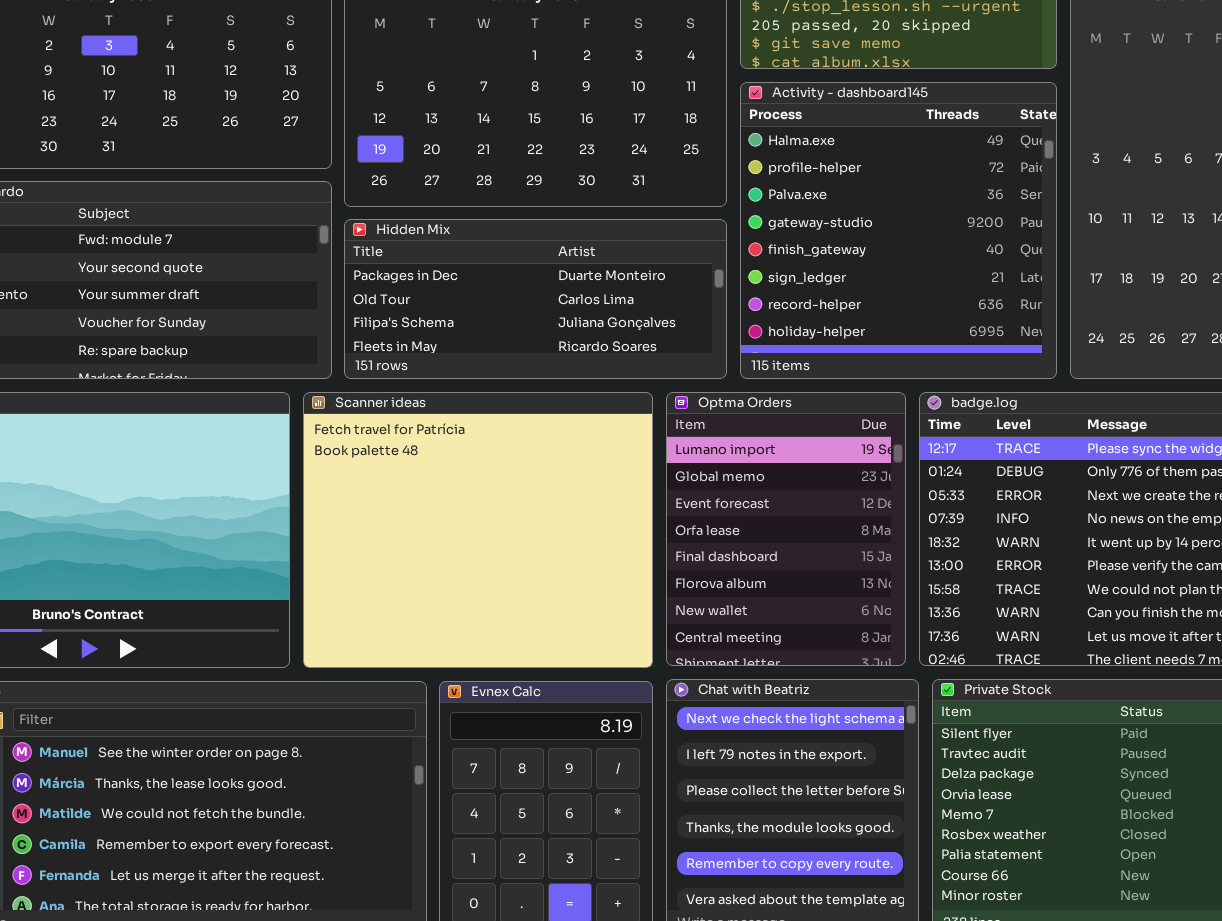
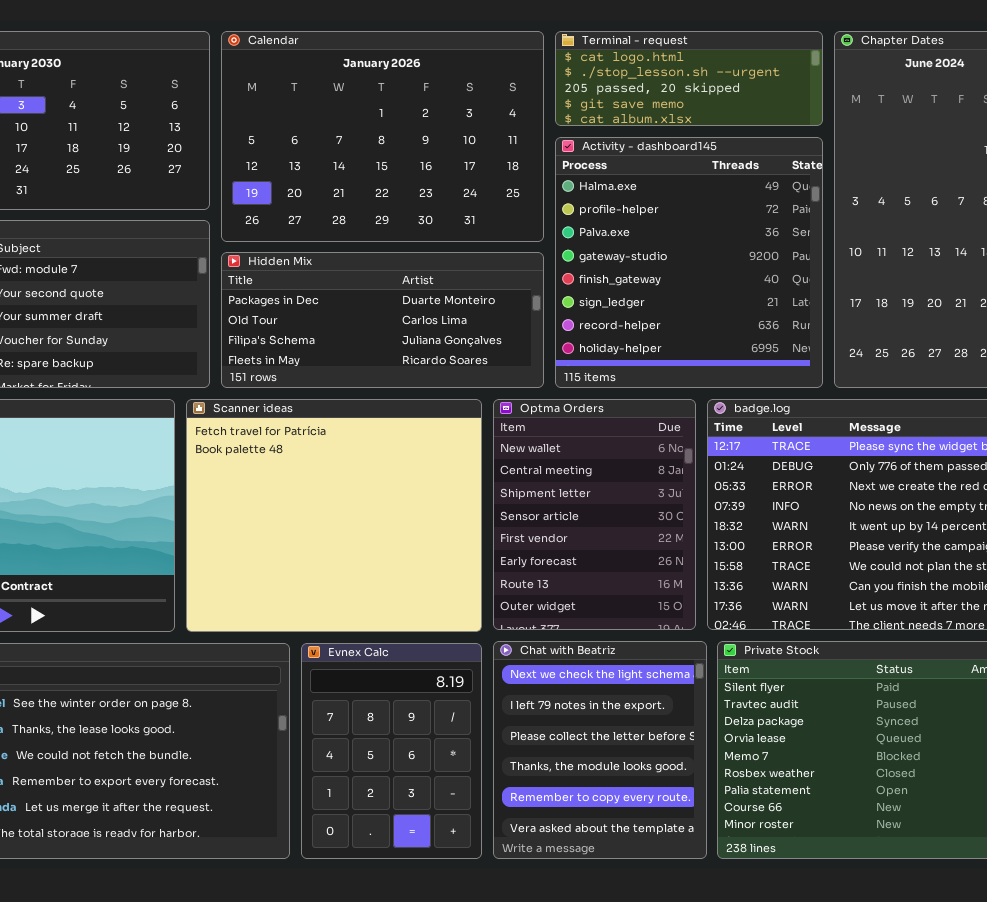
Optma Orders: [666,392,906,666] -> [493,399,696,630], scrolled down 6 rows

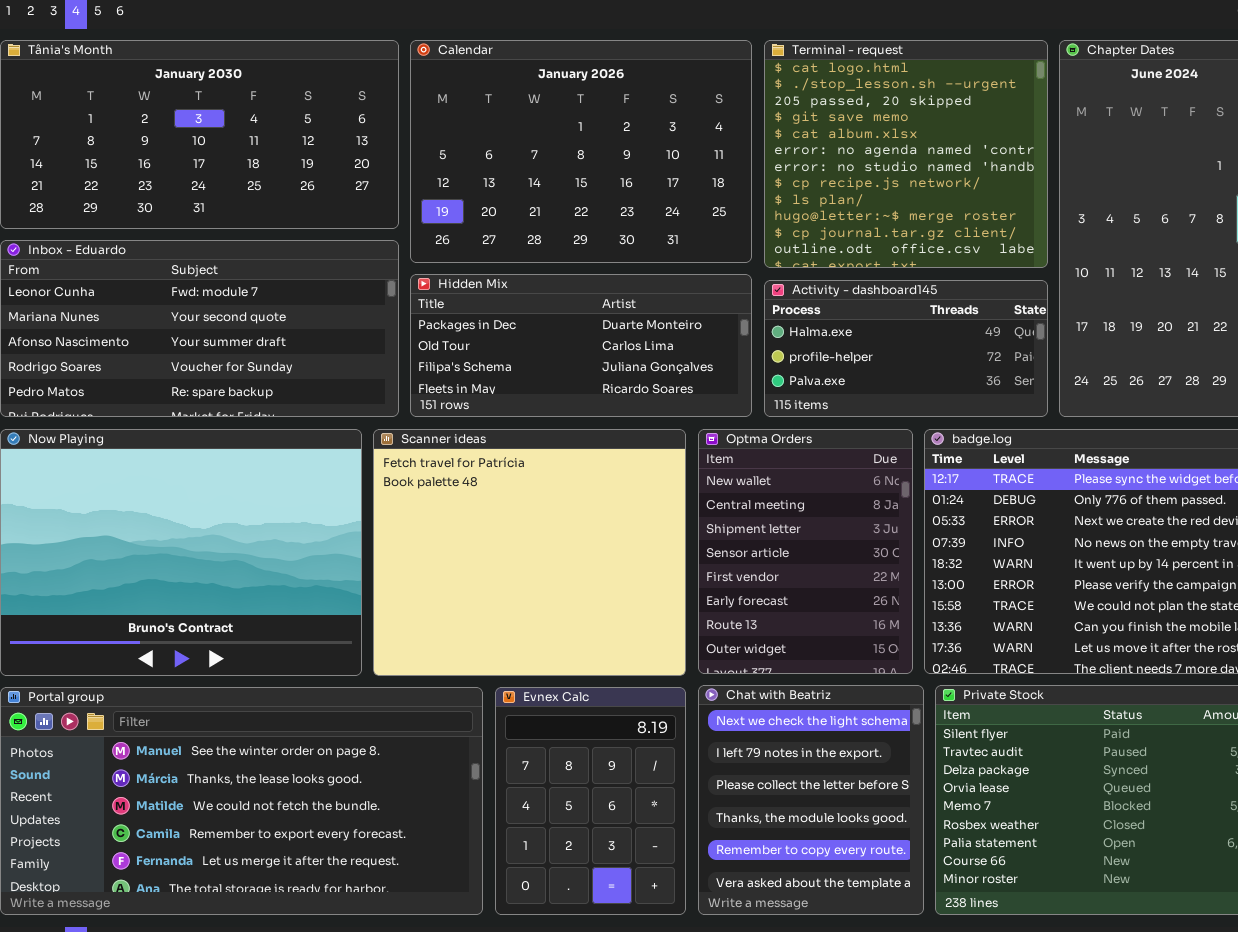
Terminal - request: [555,31,823,126] -> [764,40,1048,268], resized
Activity - dashboard145: [555,137,823,388] -> [764,280,1048,417], resized

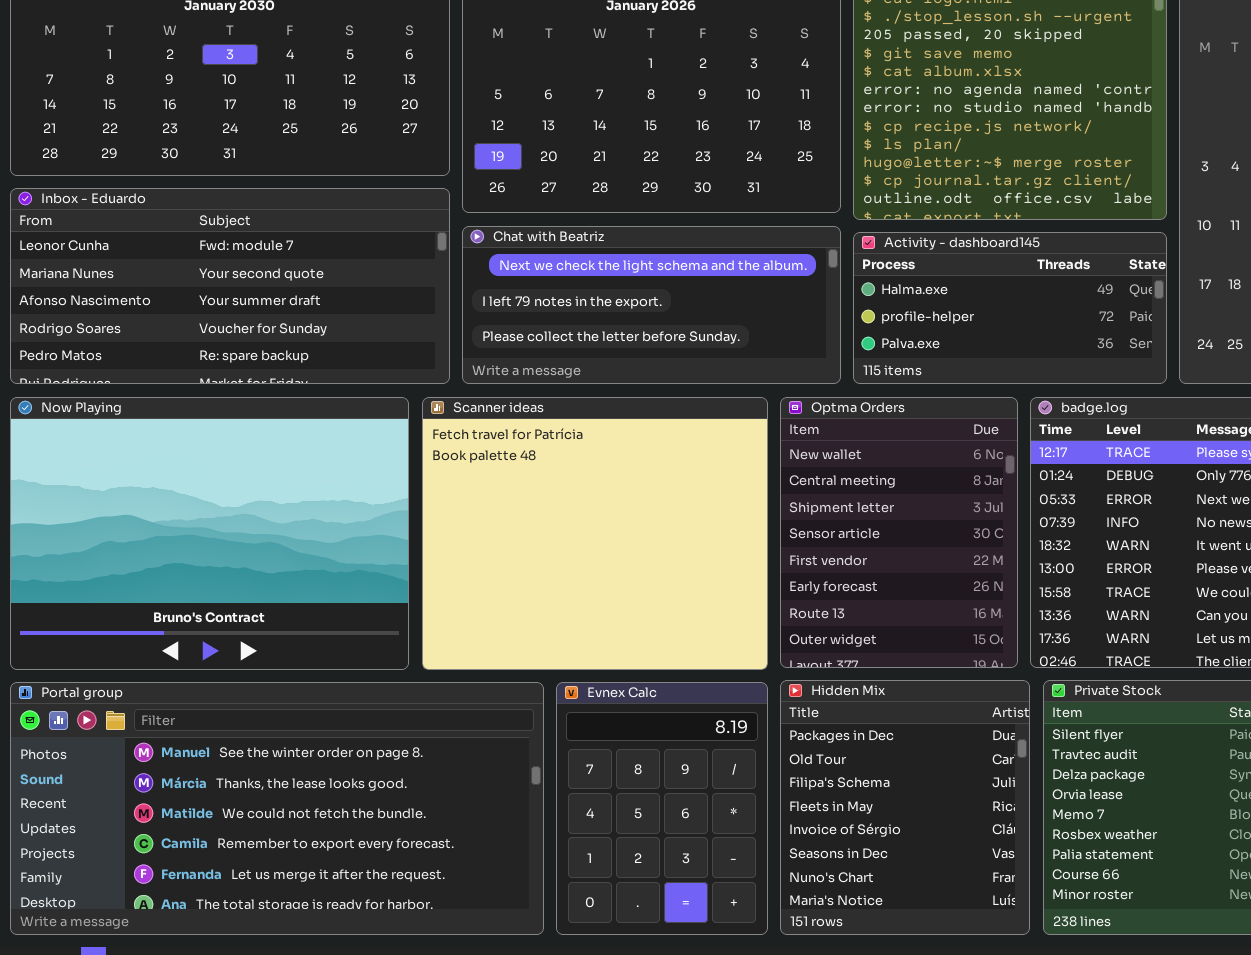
Hidden Mix: [410,274,752,417] -> [780,680,1030,935], moved, resized
Chat with Beatriz: [698,685,924,915] -> [462,226,841,384], moved, resized

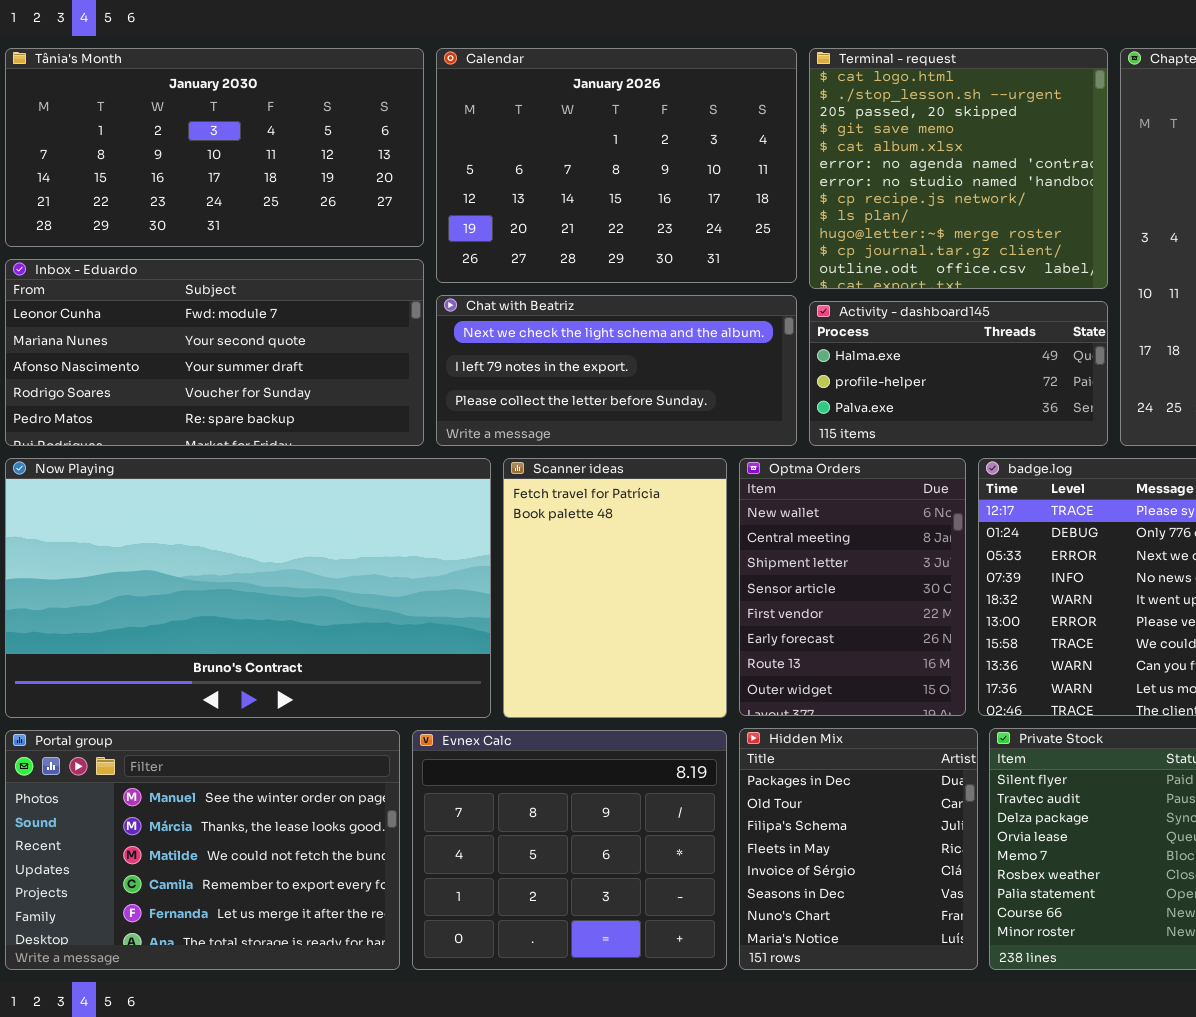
Now Playing: [10,397,409,670] -> [5,458,491,718], resized
Scanner ideas: [422,397,768,670] -> [503,458,727,718], resized
Portal group: [10,682,544,935] -> [5,730,400,970], resized
Evnex Calc: [556,682,768,935] -> [412,730,727,970], resized

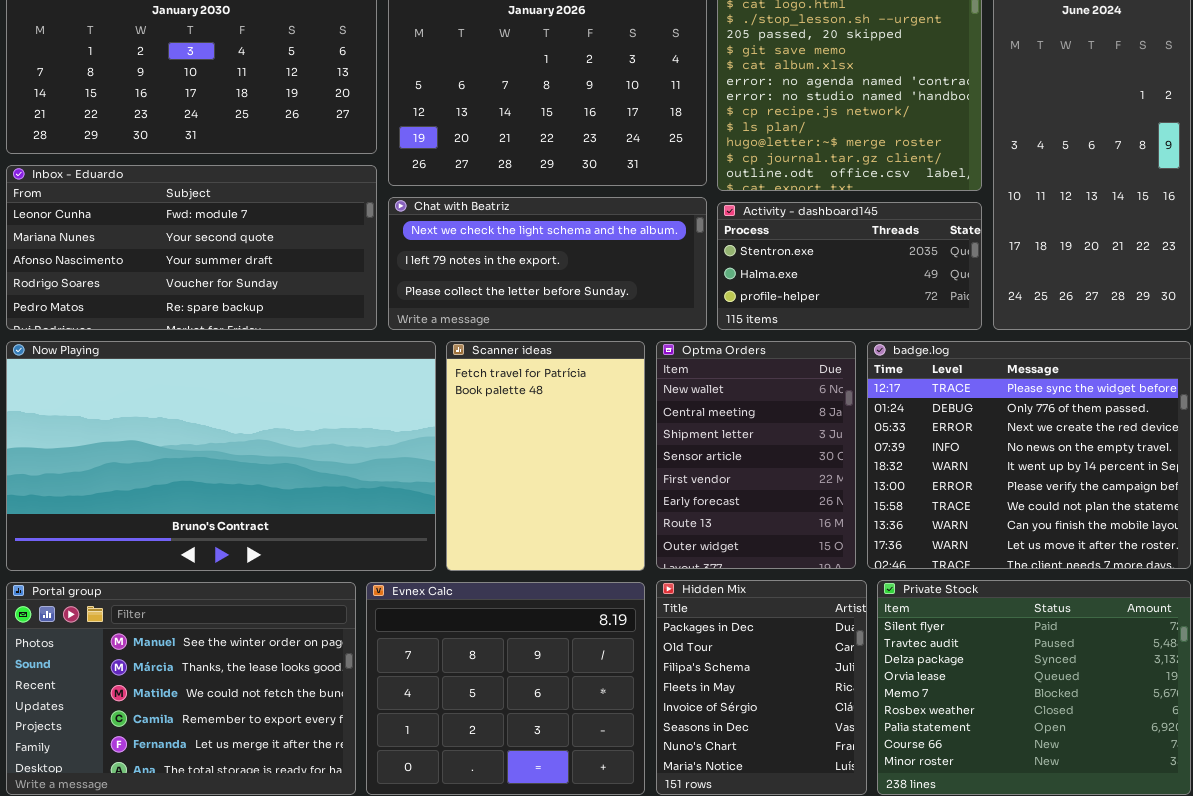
Activity - dashboard145: [809,301,1108,446] -> [717,202,982,330], scrolled up 1 row

